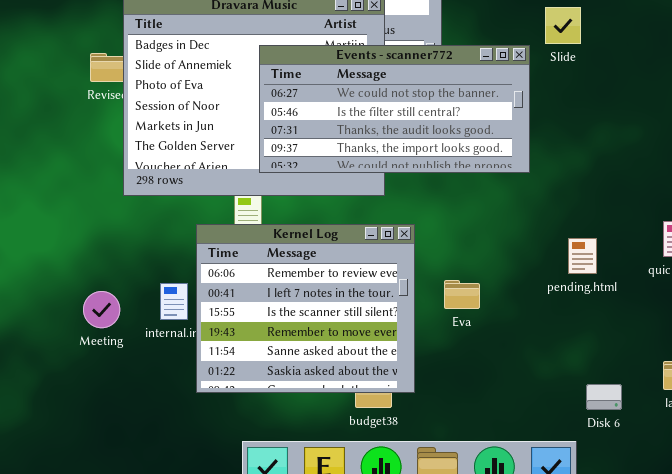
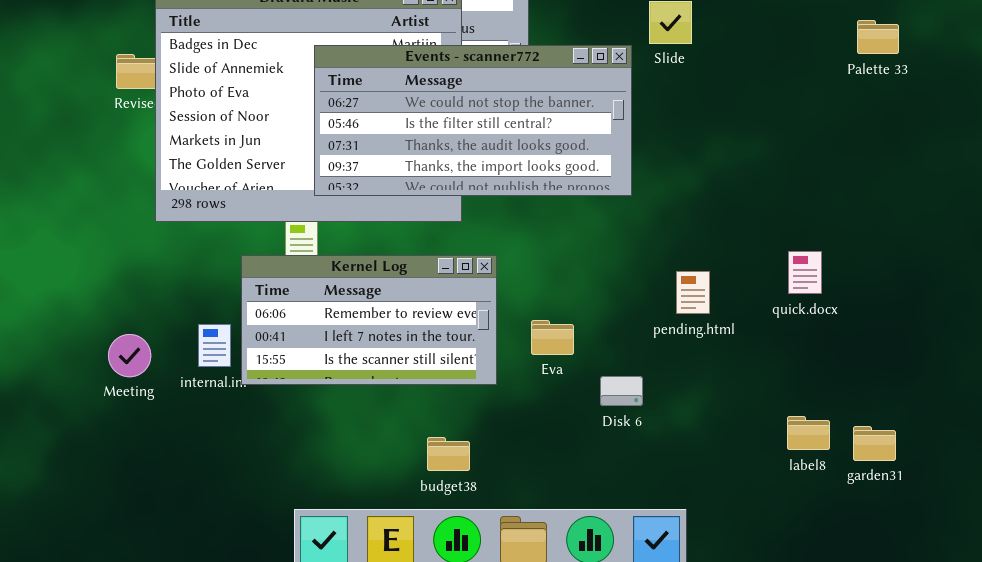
Kernel Log: [196,224,415,393] -> [241,255,497,385], resized
Disk 6: [586,384,622,410] -> [600,376,643,406], moved

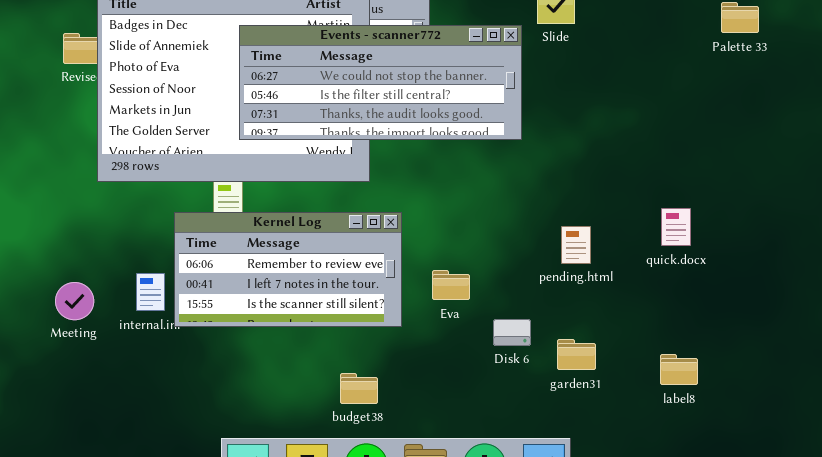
Events - scanner772: [314,45,632,196] -> [239,25,522,140], resized
garden31: [853,426,896,461] -> [557,339,596,370], moved

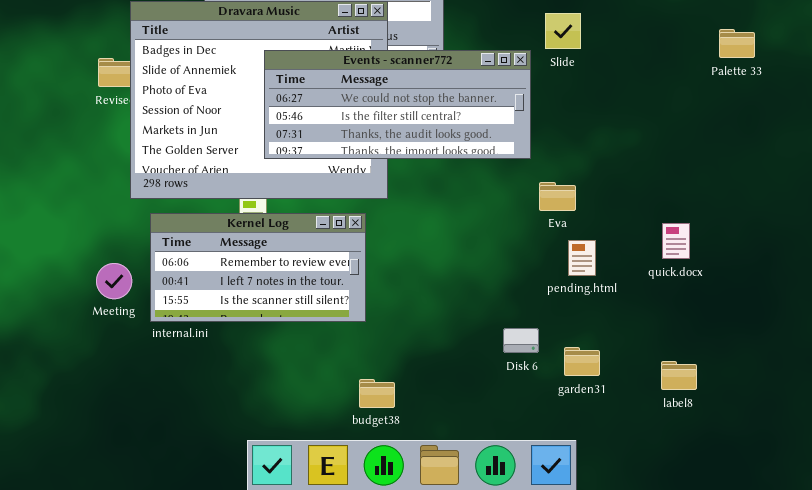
Kernel Log: [174,212,402,327] -> [150,213,366,322], moved
Eva: [432,270,470,300] -> [539,182,576,211], moved
Meeting: [55,282,94,320] -> [96,263,132,299], moved

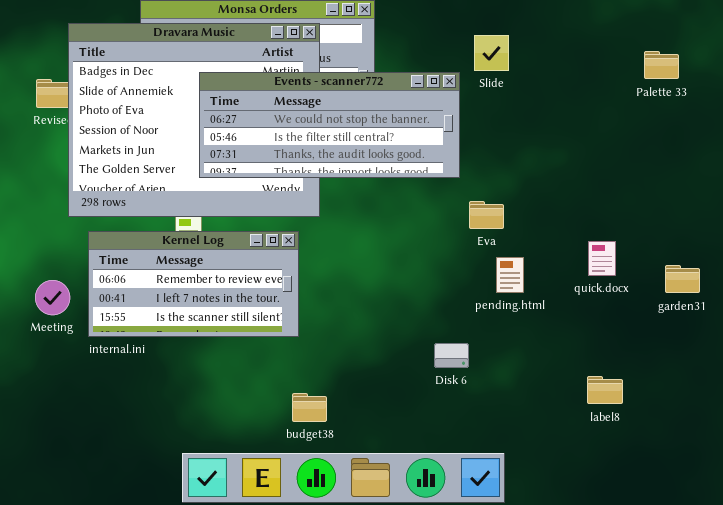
garden31: [564,347,600,376] -> [665,265,700,293], moved

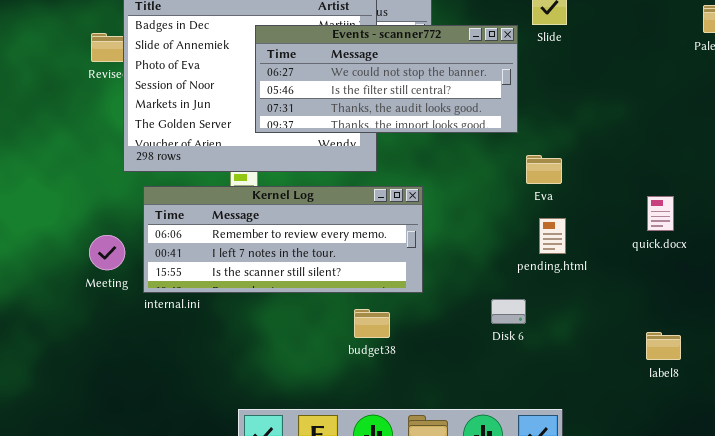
Kernel Log: [88,231,299,337] -> [143,186,423,293], resized
pending.html: [496,257,524,293] -> [539,218,566,254], moved
budget38: [292,393,327,422] -> [354,309,390,338], moved

